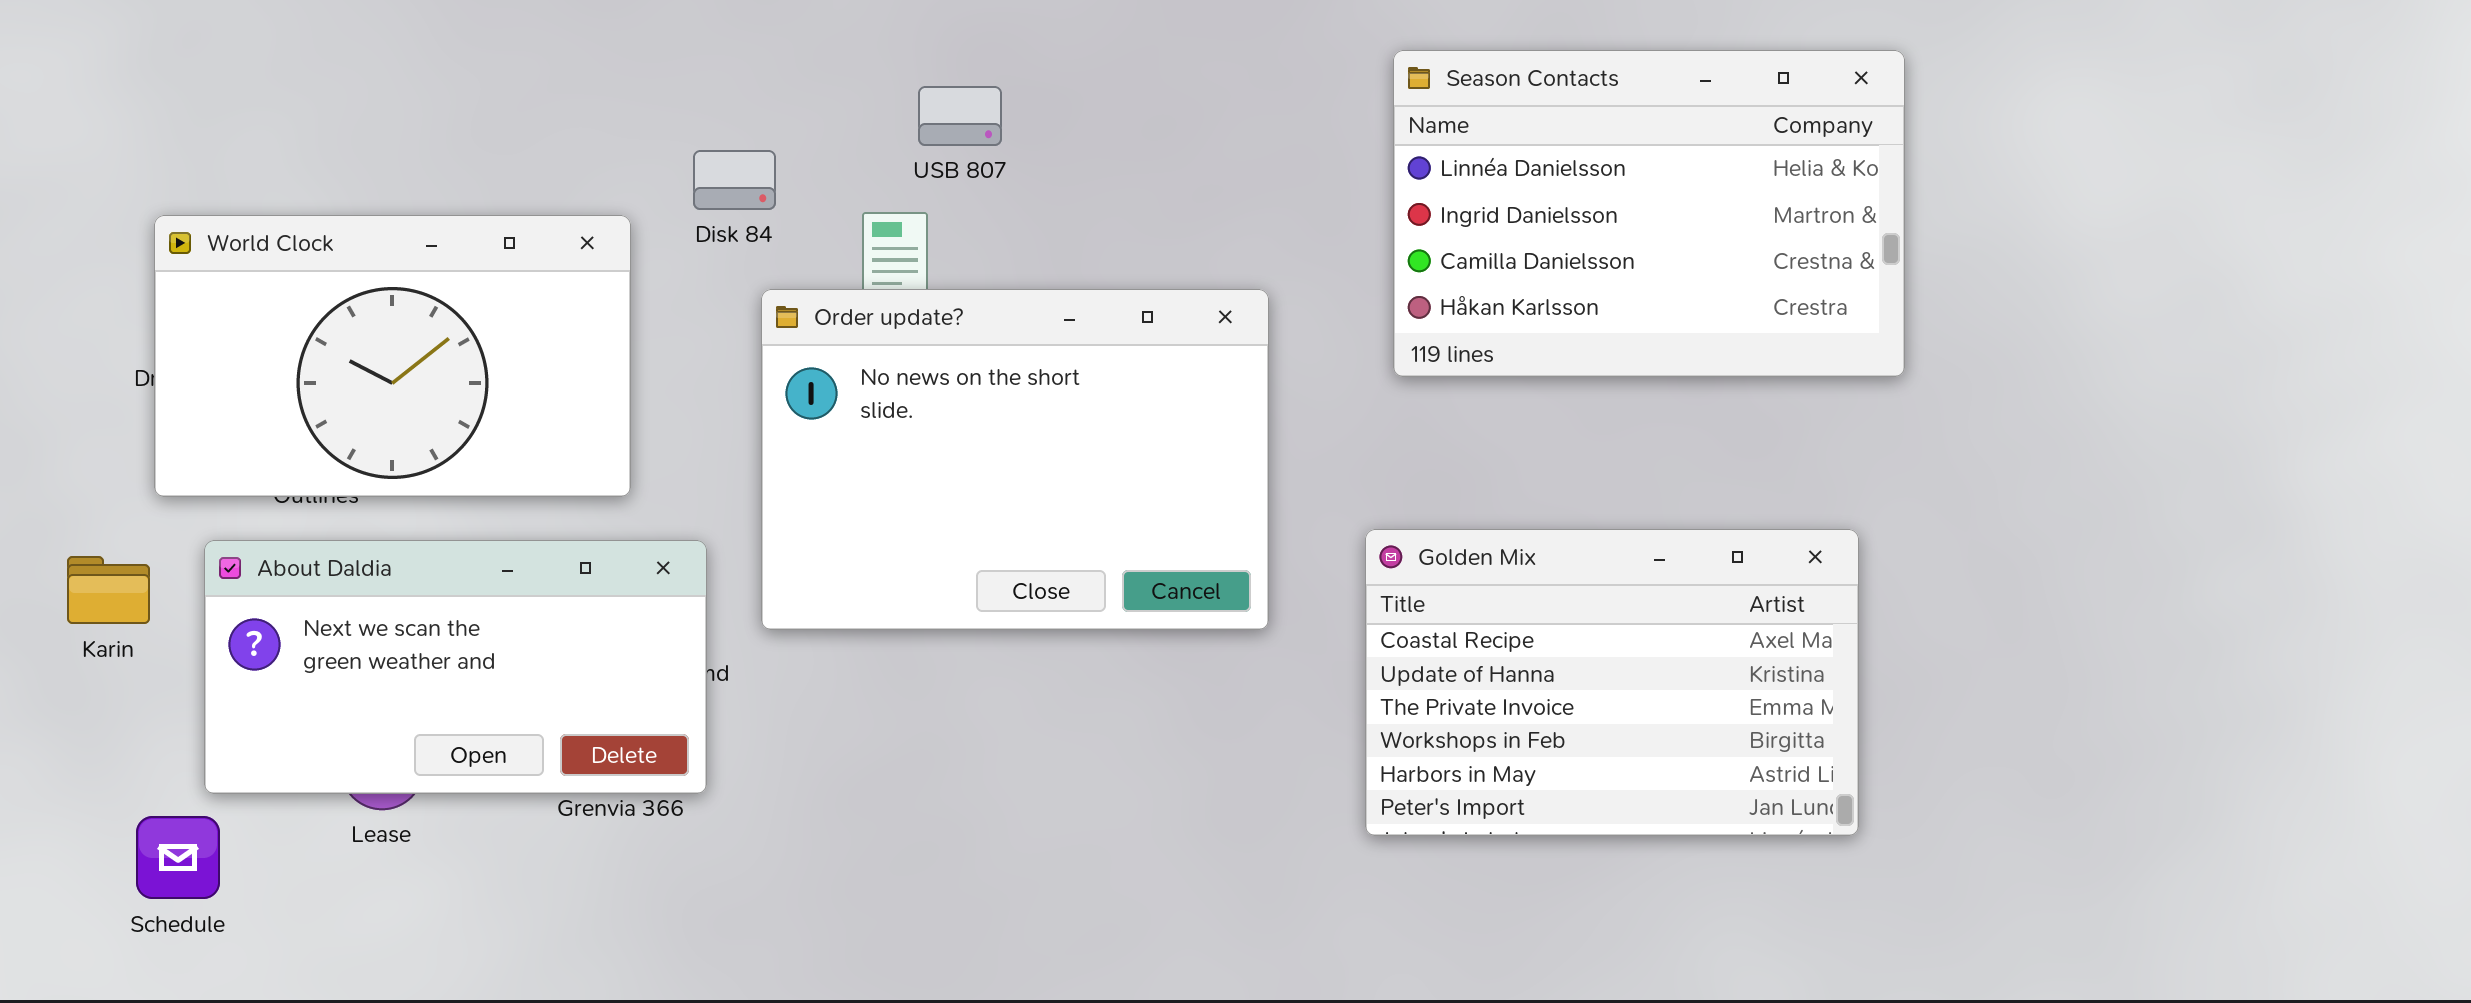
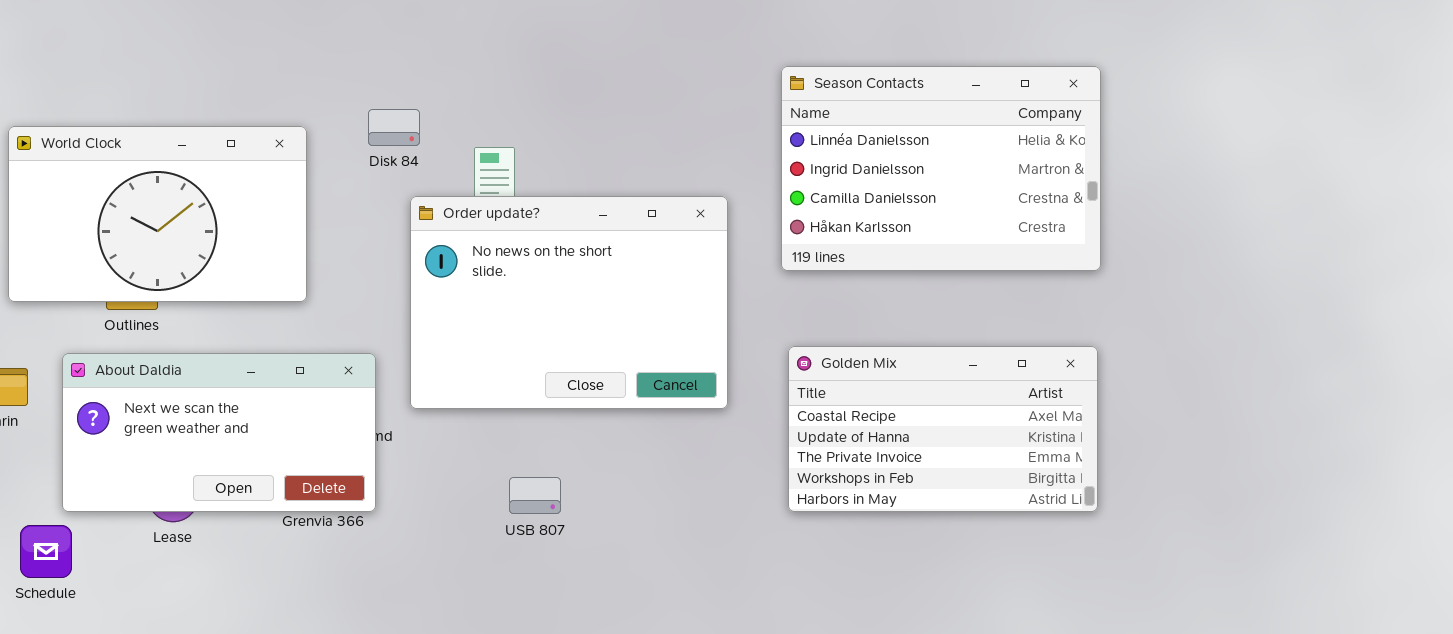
Season Contacts: [1393,50,1905,377] -> [781,66,1101,271], moved
USB 807: [918,86,1002,146] -> [509,477,561,514], moved
World Clock: [154,215,631,497] -> [8,126,307,302], moved
Golden Mix: [1365,529,1859,836] -> [788,346,1098,512], resized

